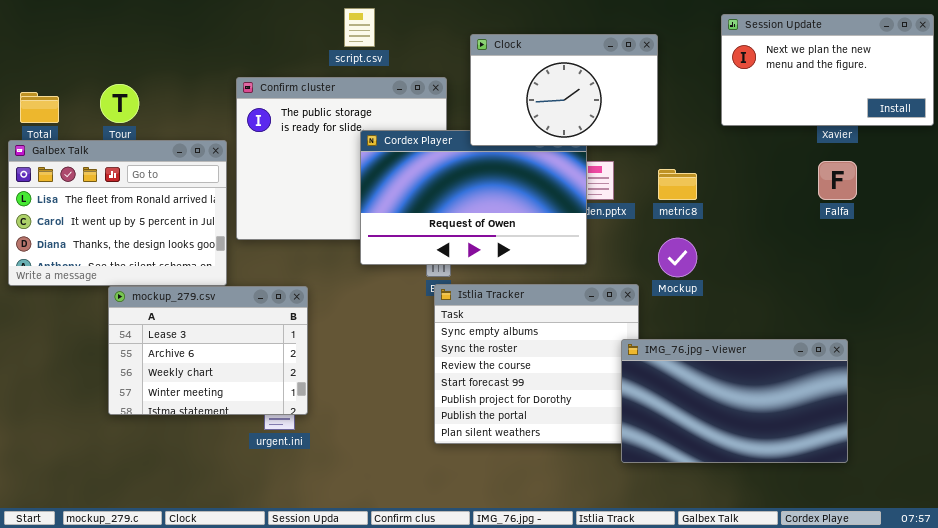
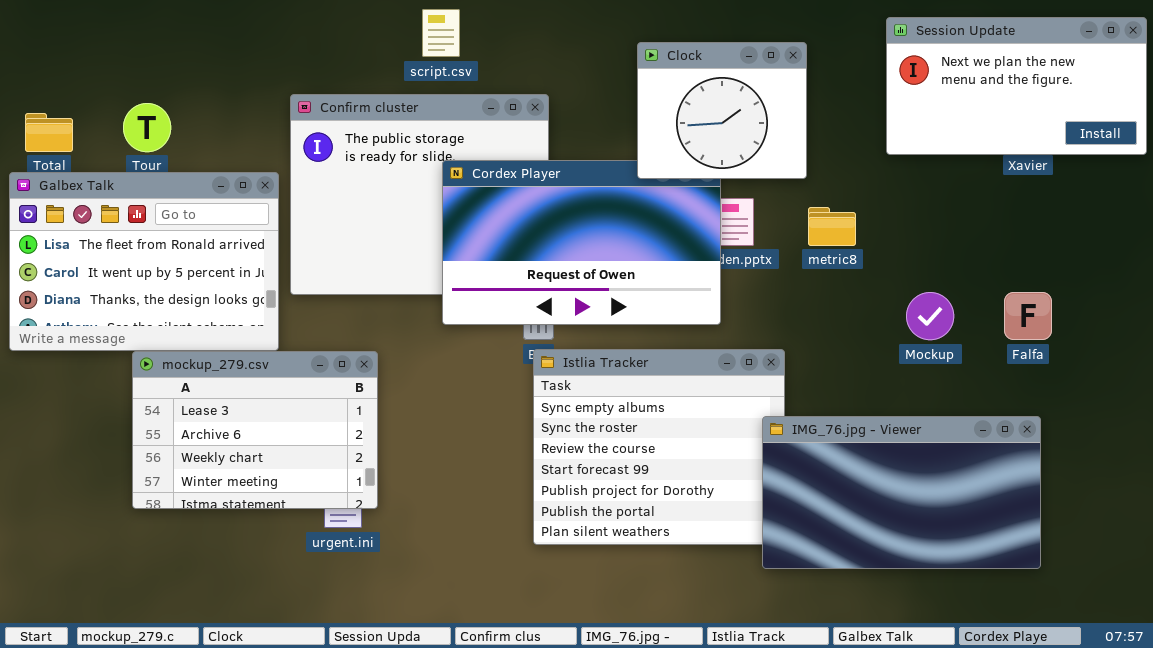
Clock: [470,34,658,146] -> [637,42,807,179], resized
Falfa: [818,161,857,200] -> [1004,292,1052,340], moved
Mockup: [658,238,697,277] -> [906,292,954,340], moved

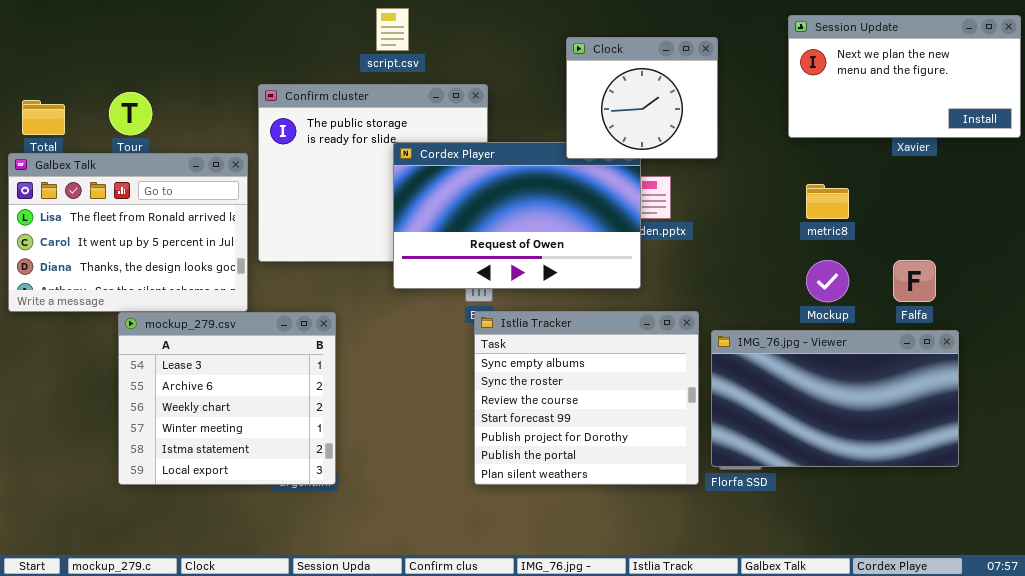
metric8: [808,207,856,246] -> [806,184,849,219], moved
mockup_279.csv: [132,351,378,509] -> [118,312,336,485], resized
IMG_76.jpg - Viewer: [762,416,1041,569] -> [711,330,959,467], moved

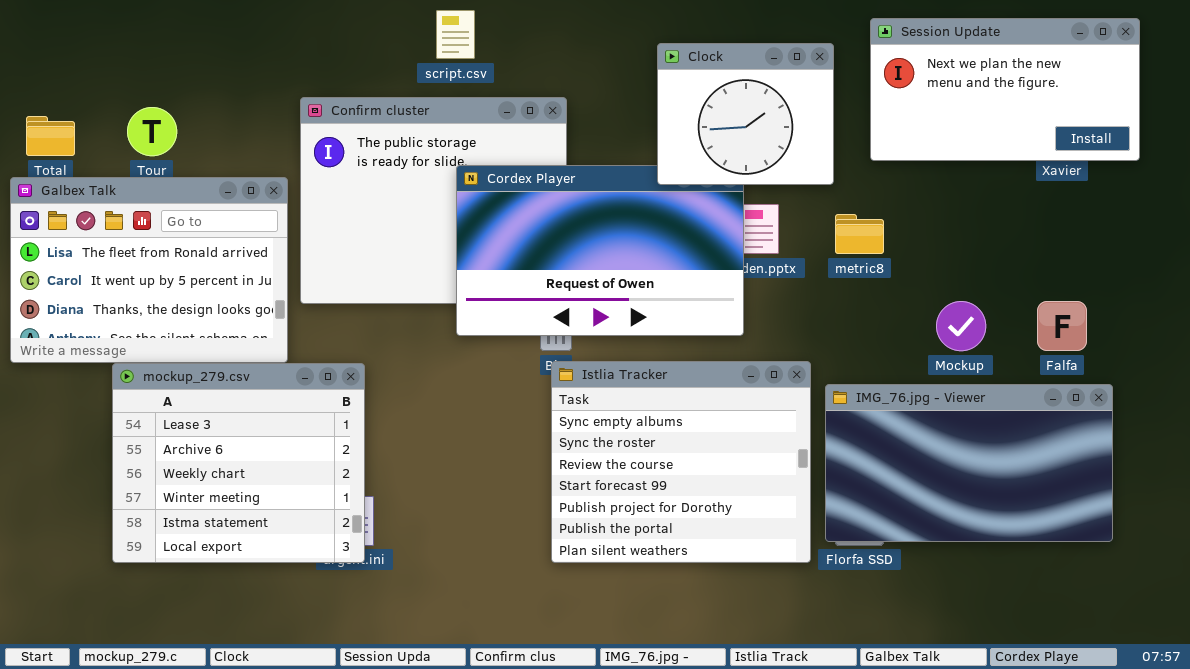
Session Update: [788,15,1021,138] -> [870,18,1140,161], moved
metric8: [806,184,849,219] -> [835,214,884,254], moved
mockup_279.csv: [118,312,336,485] -> [112,363,365,563], moved

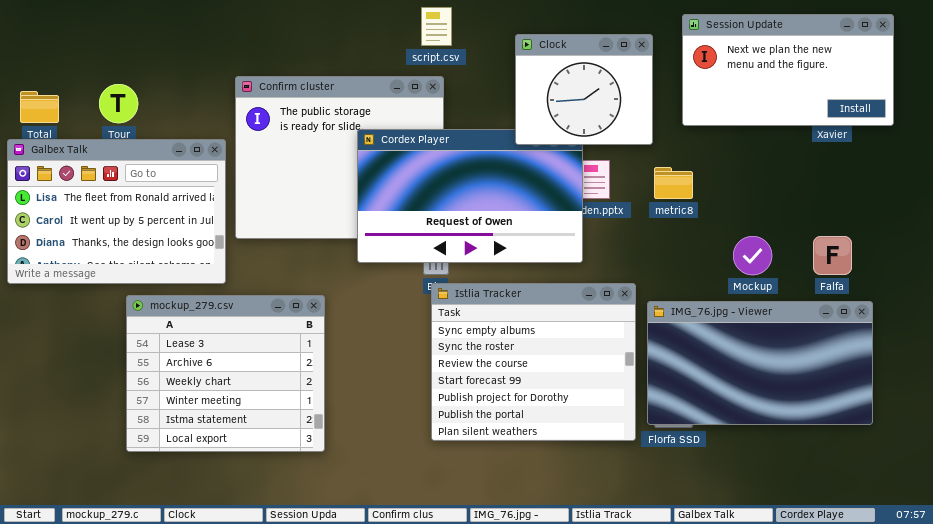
script.csv: [436,10,475,59] -> [421,7,452,46], moved
mockup_279.csv: [112,363,365,563] -> [126,295,325,452], moved

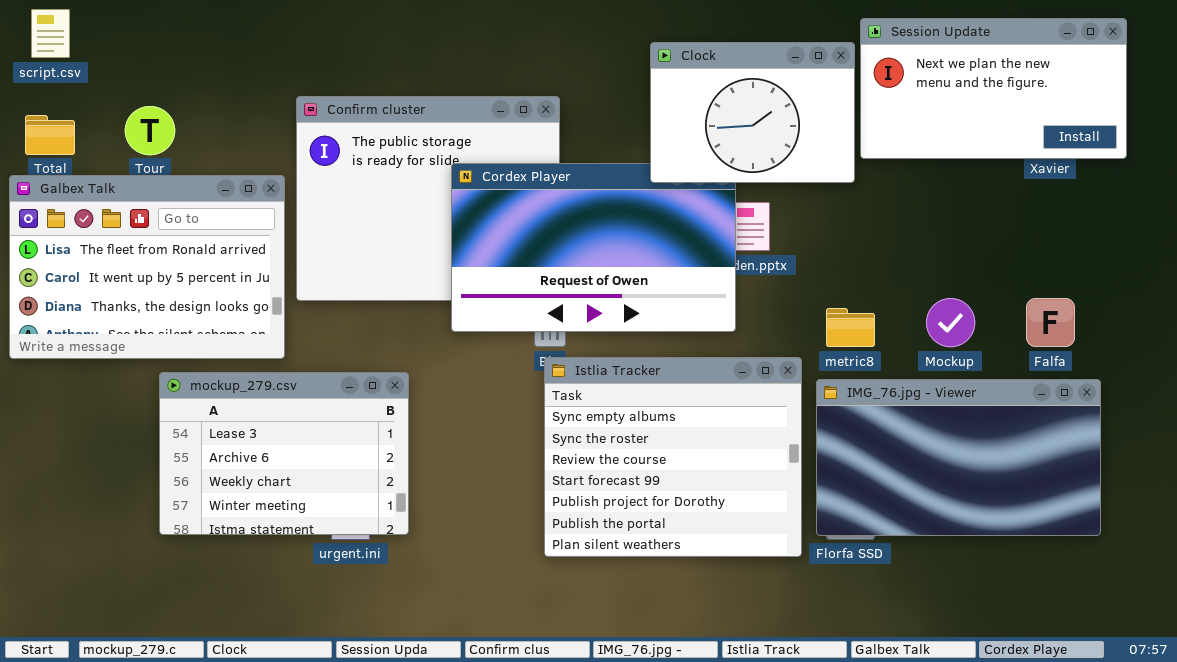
script.csv: [421,7,452,46] -> [31,9,70,58], moved
Clock: [515,34,653,145] -> [650,42,855,183], resized
metric8: [654,167,693,199] -> [826,308,875,347], moved
mockup_279.csv: [126,295,325,452] -> [159,372,409,535], resized

